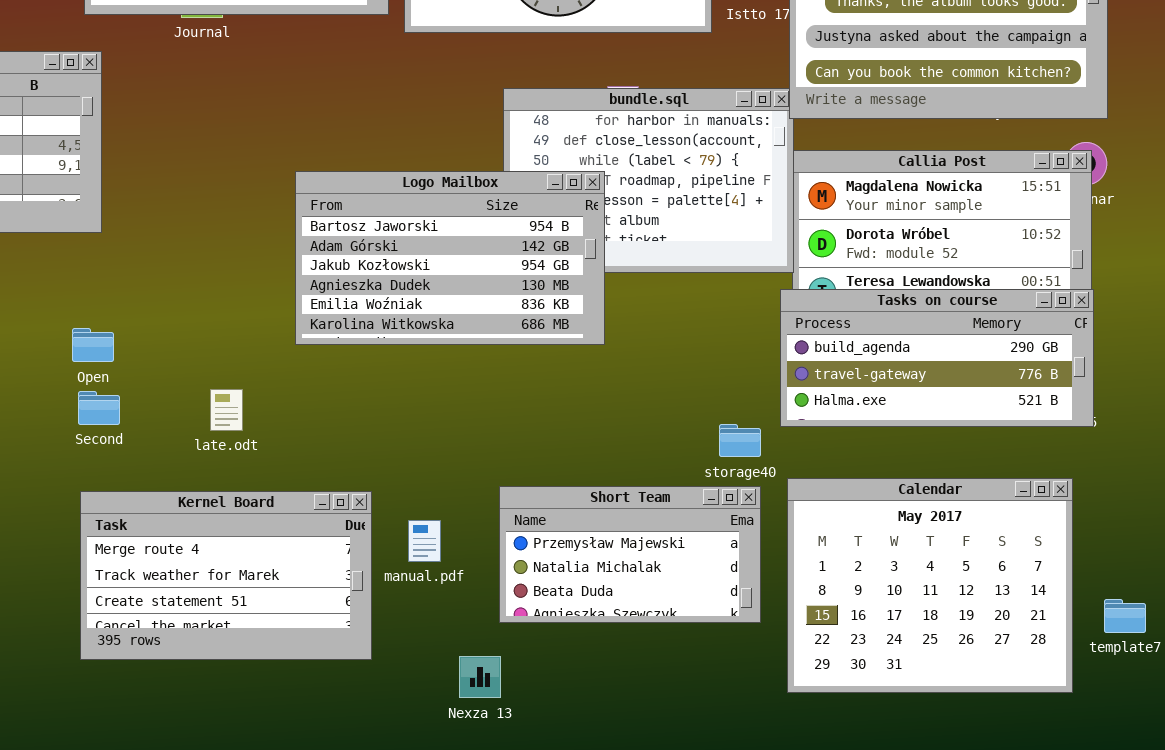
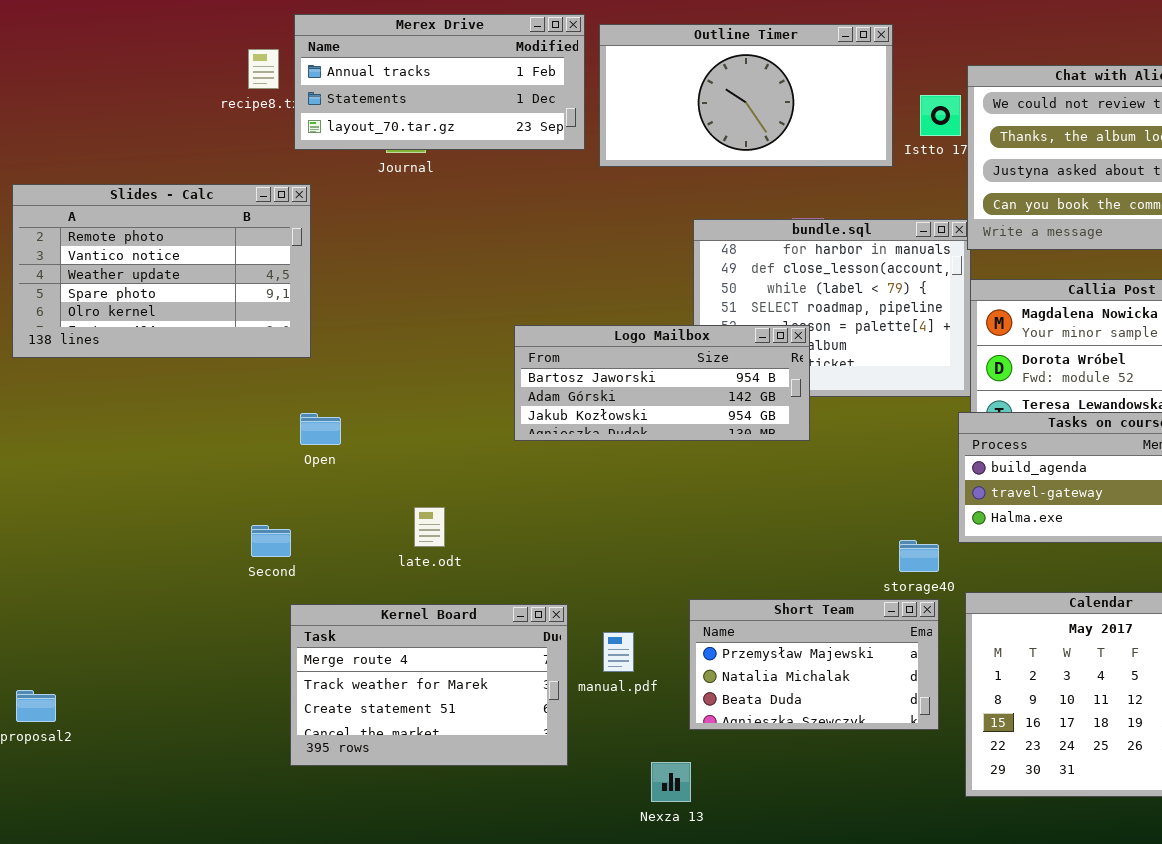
Logo Mailbox: [295,171,605,345] -> [514,325,810,441], moved, resized
Open: [72,328,114,362] -> [300,413,341,445], moved
Second: [78,391,120,425] -> [251,525,291,557], moved

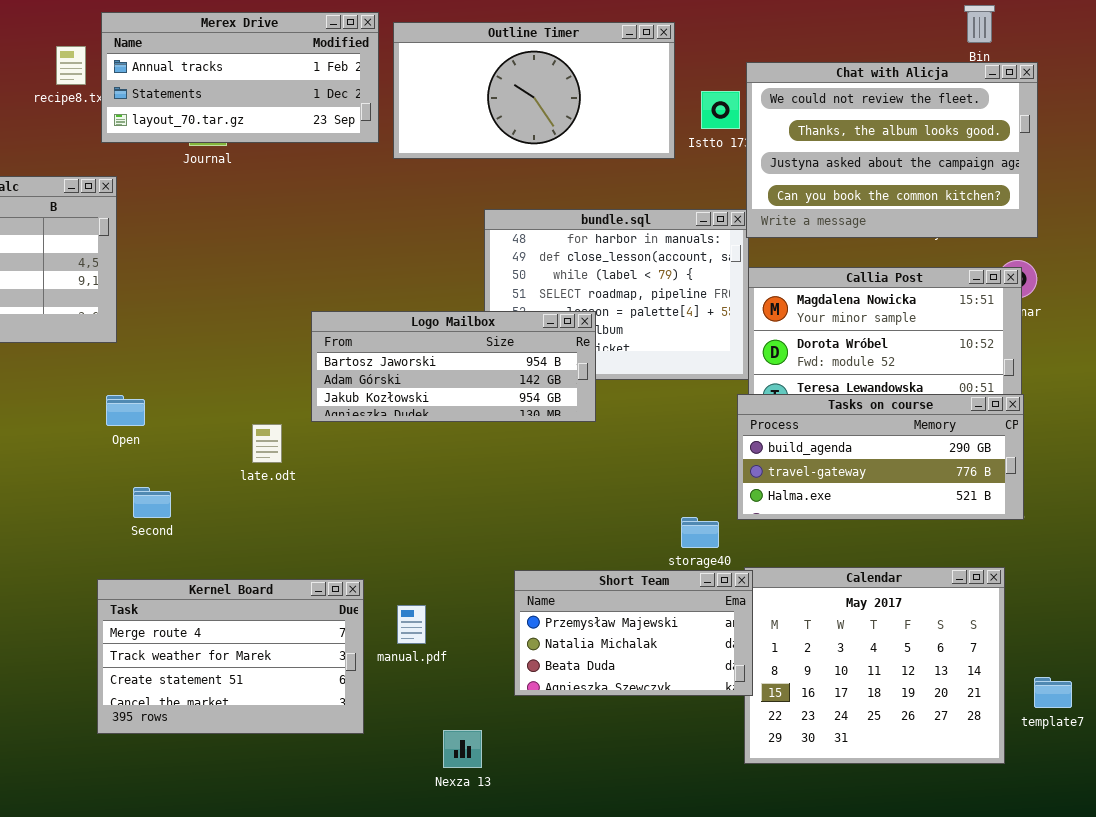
late.odt: [414,507,445,547] -> [252,424,282,463], moved
Second: [251,525,291,557] -> [133,487,171,518], moved
Short Team: [689,599,939,730] -> [514,570,753,696], moved

